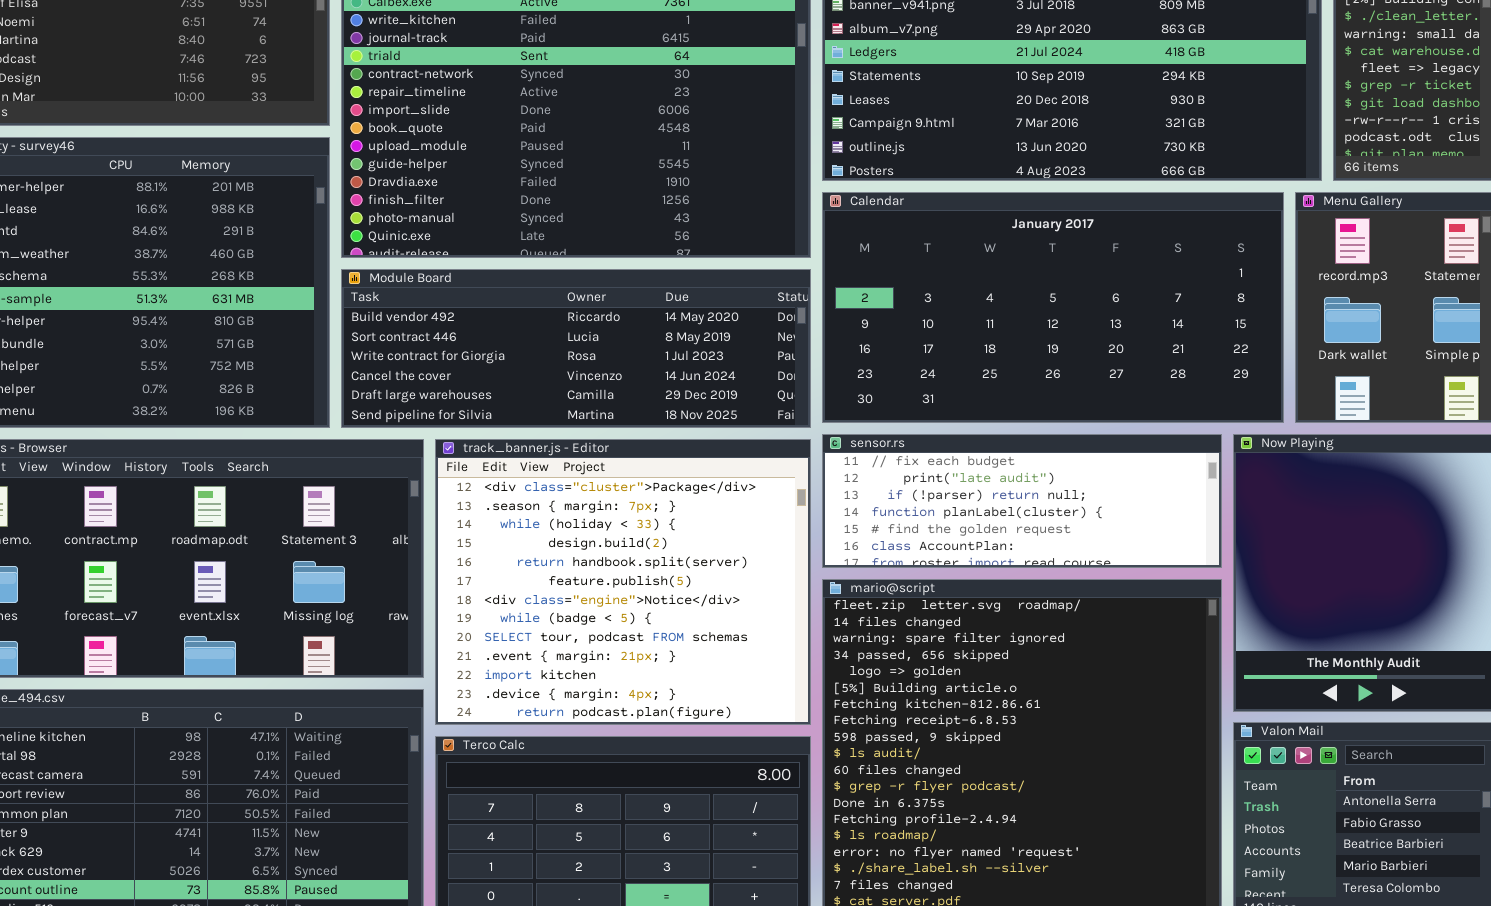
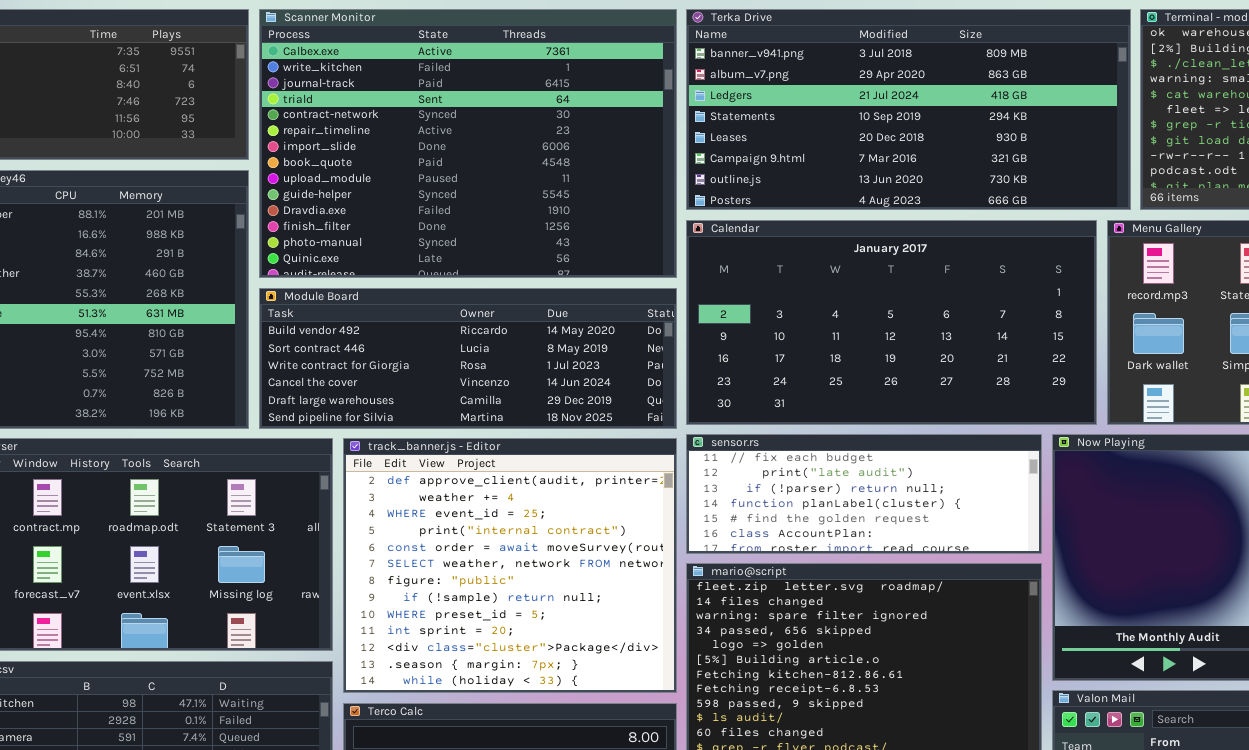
track_banner.js - Editor: [435,439,811,725] -> [343,438,677,693], scrolled up 10 rows

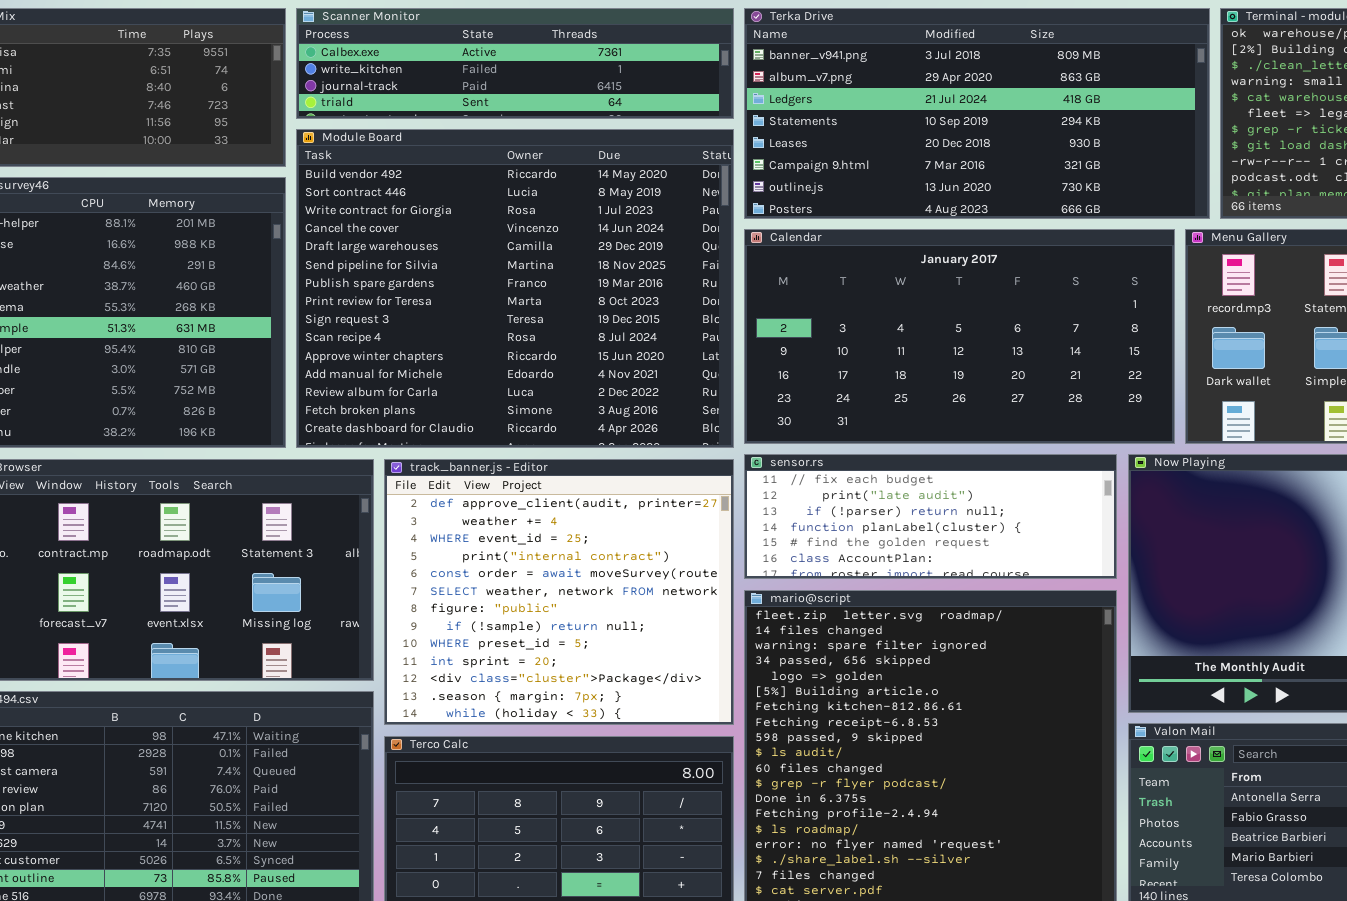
Scanner Monitor: [259,9,677,278] -> [296,8,734,119], resized
Module Board: [259,288,677,429] -> [296,129,734,448], resized

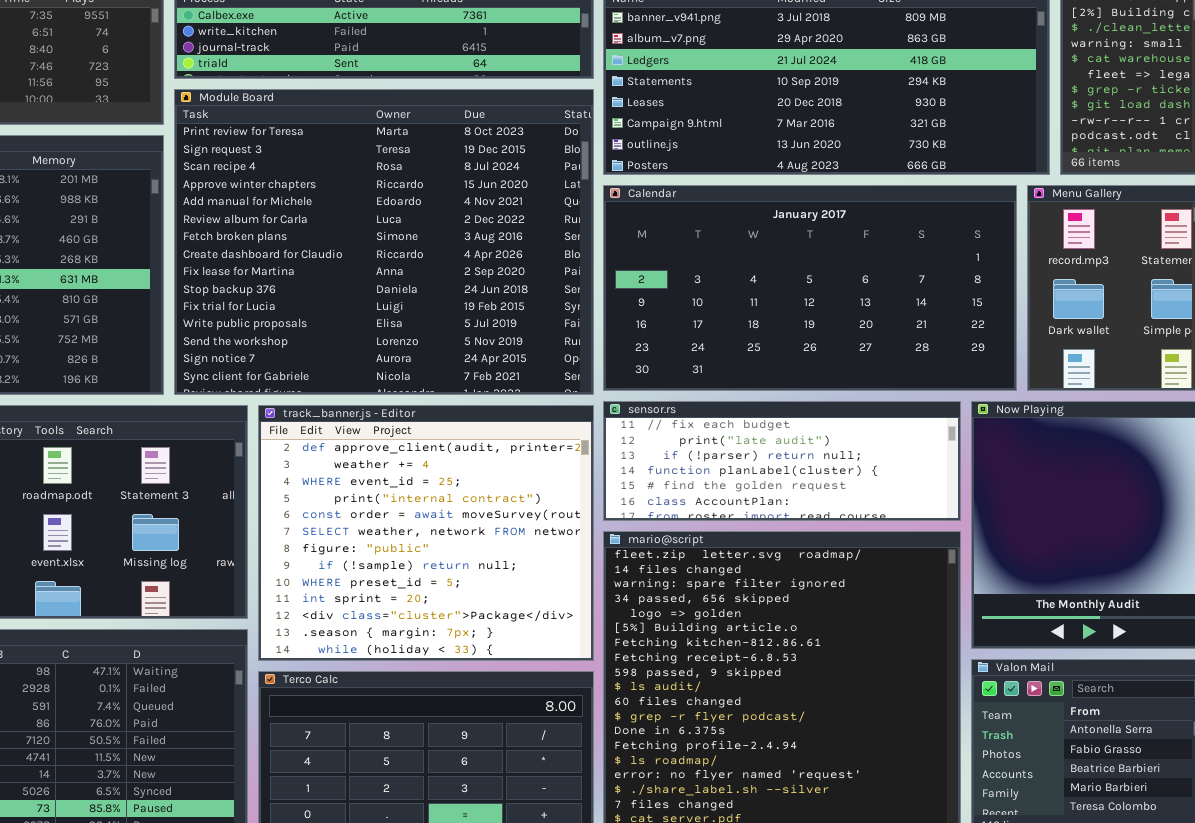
Module Board: [296,129,734,448] -> [174,89,594,395], scrolled down 7 rows

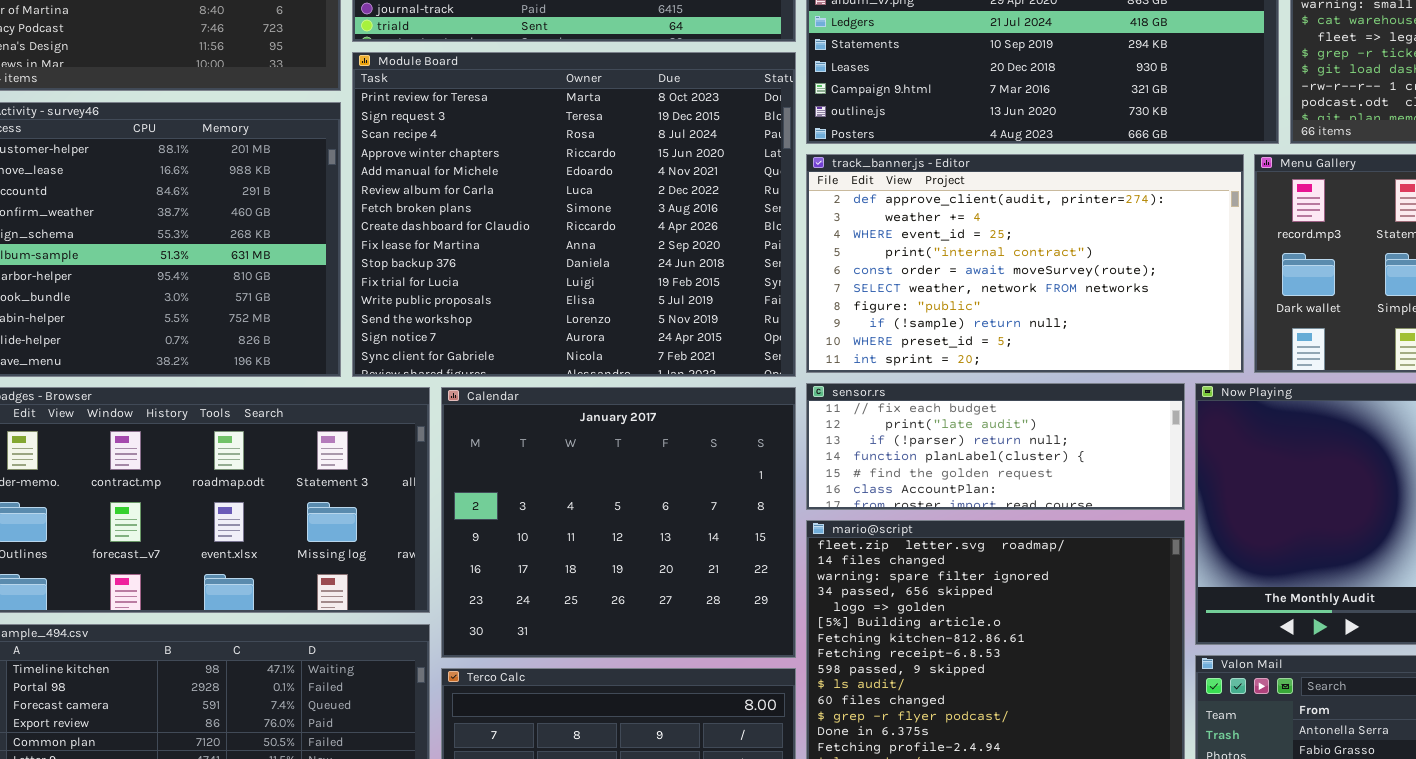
Calendar: [603,185,1017,391] -> [441,387,796,658], moved, resized
track_banner.js - Editor: [258,405,594,661] -> [806,154,1244,373], moved, resized

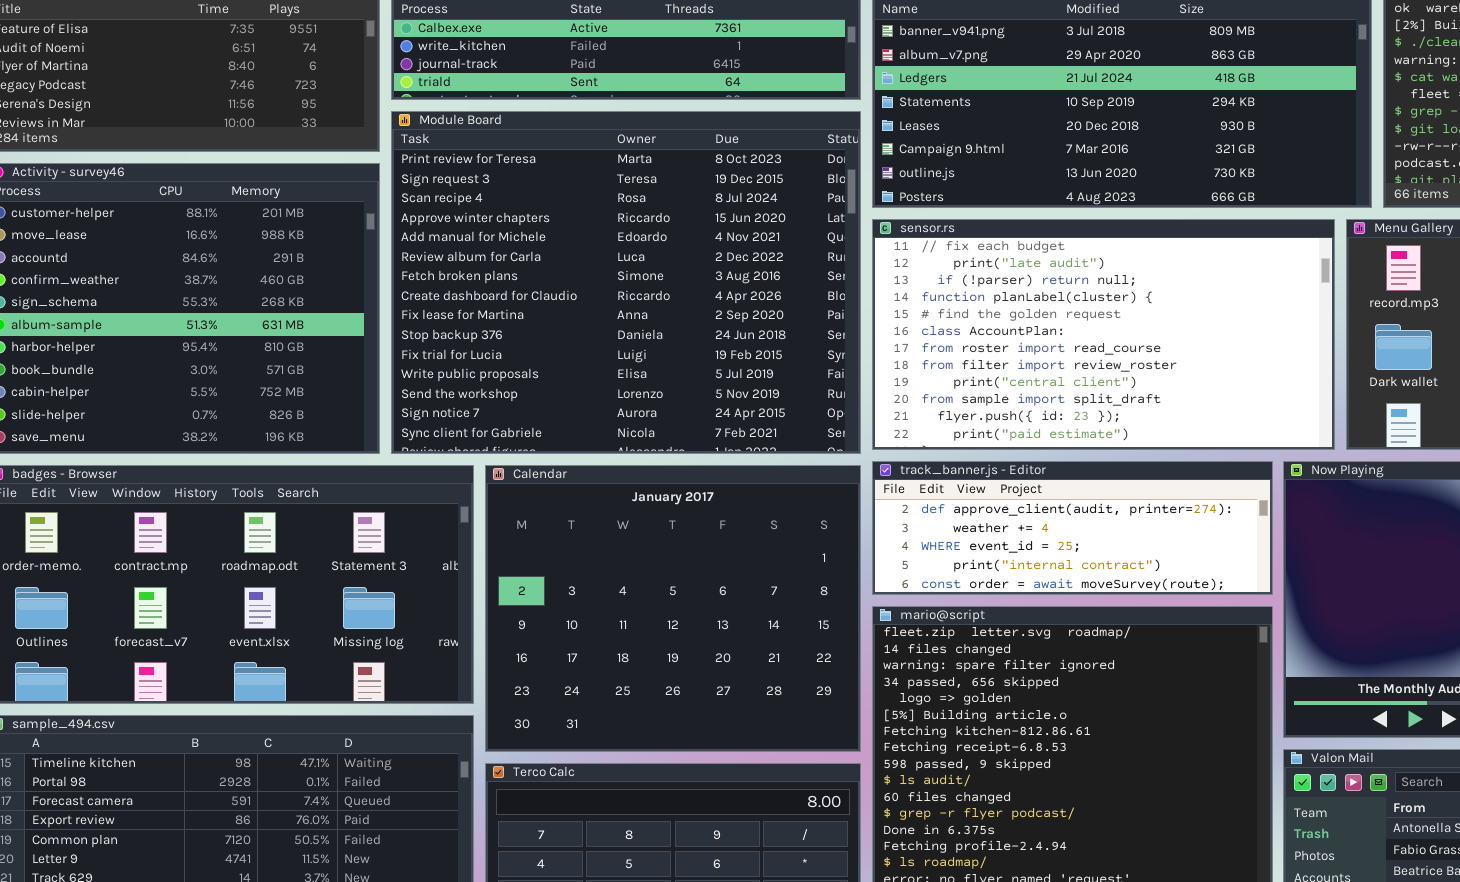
track_banner.js - Editor: [806,154,1244,373] -> [872,461,1273,595], moved, resized
sensor.rs: [806,383,1185,510] -> [872,219,1335,450], moved, resized

